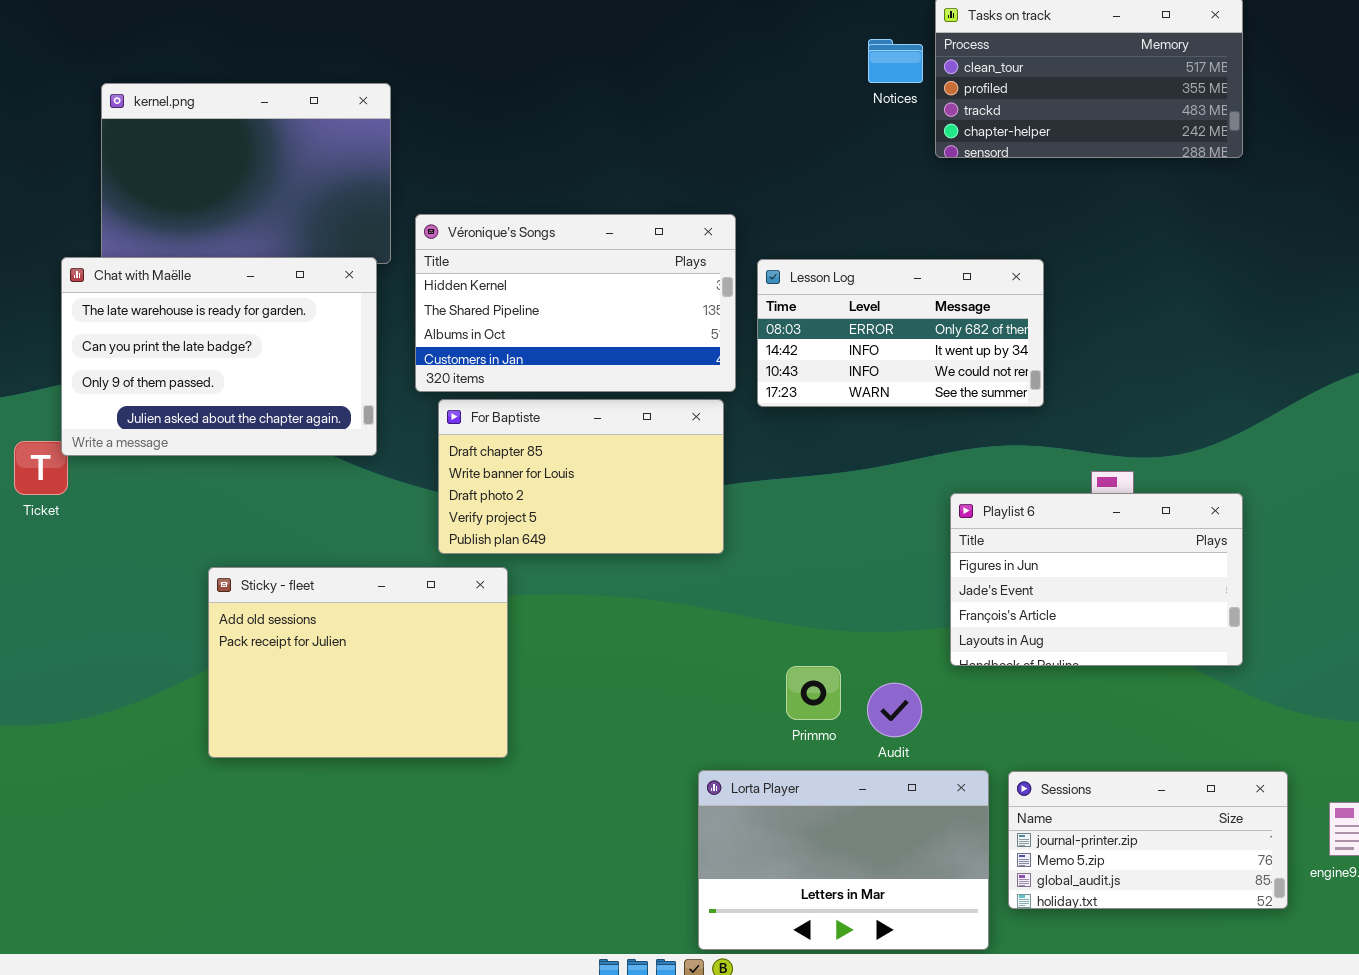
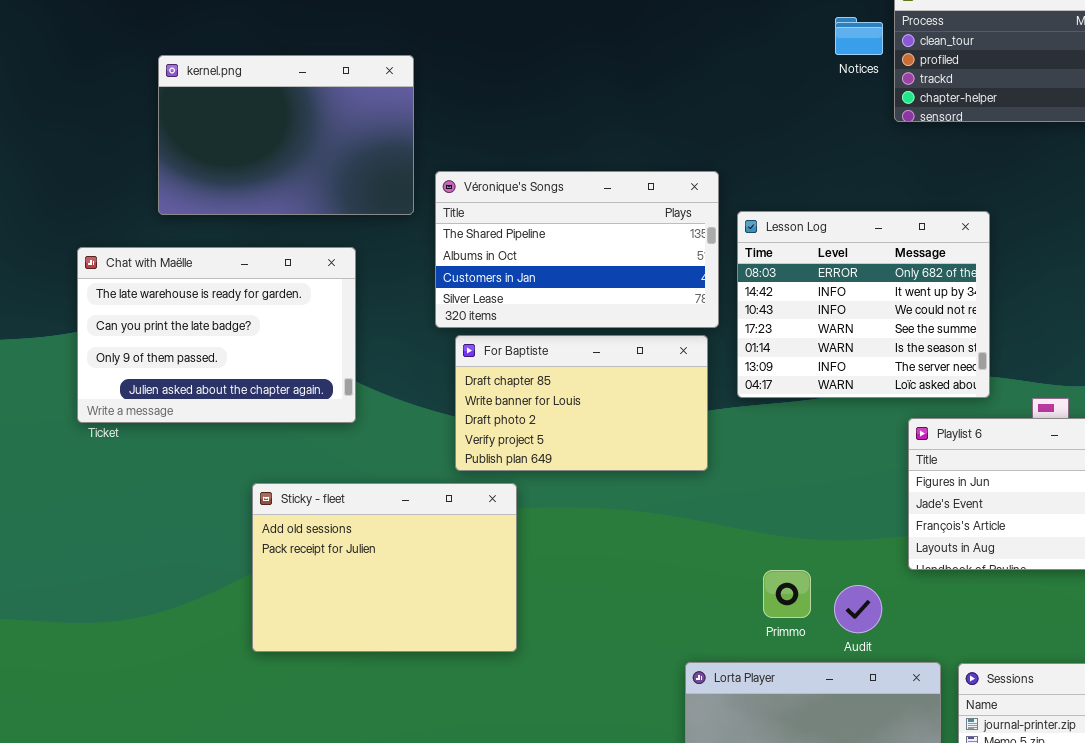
Véronique's Songs: [415,214,736,392] -> [435,171,719,328], scrolled down 1 row
Chat with Maëlle: [61,257,377,456] -> [77,247,356,423], moved
Lesson Log: [757,259,1044,407] -> [737,211,990,398], resized

